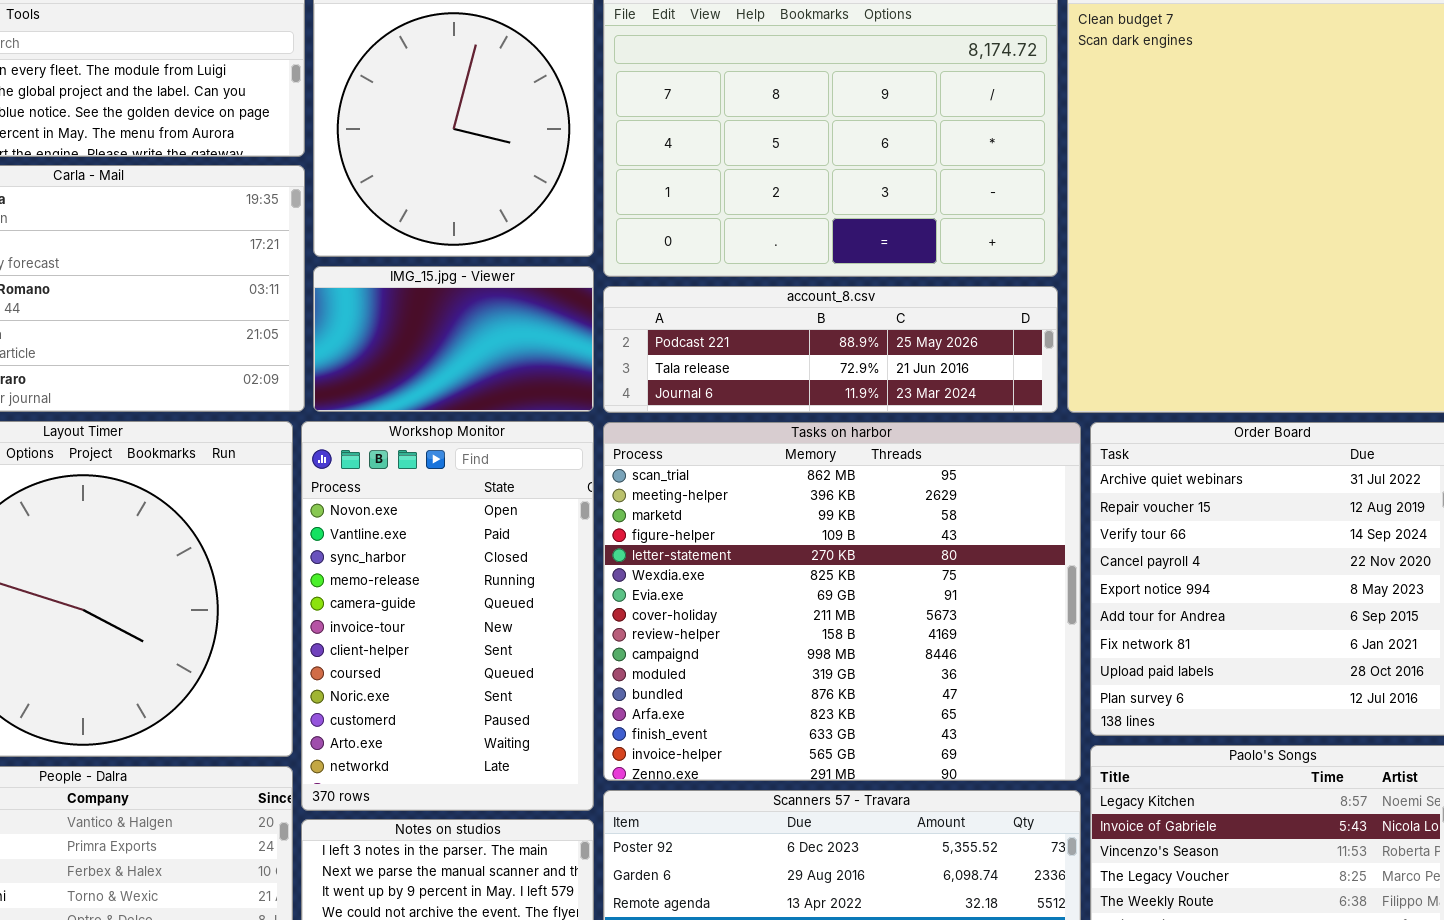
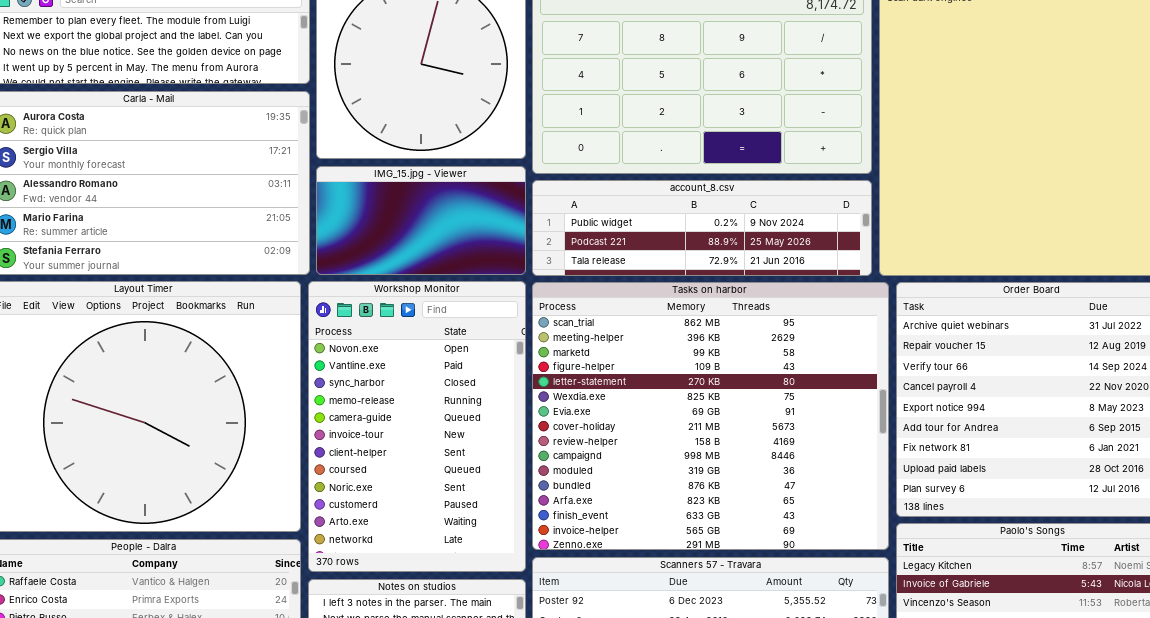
account_8.csv: [603,286,1058,413] -> [532,180,872,276], scrolled up 1 row

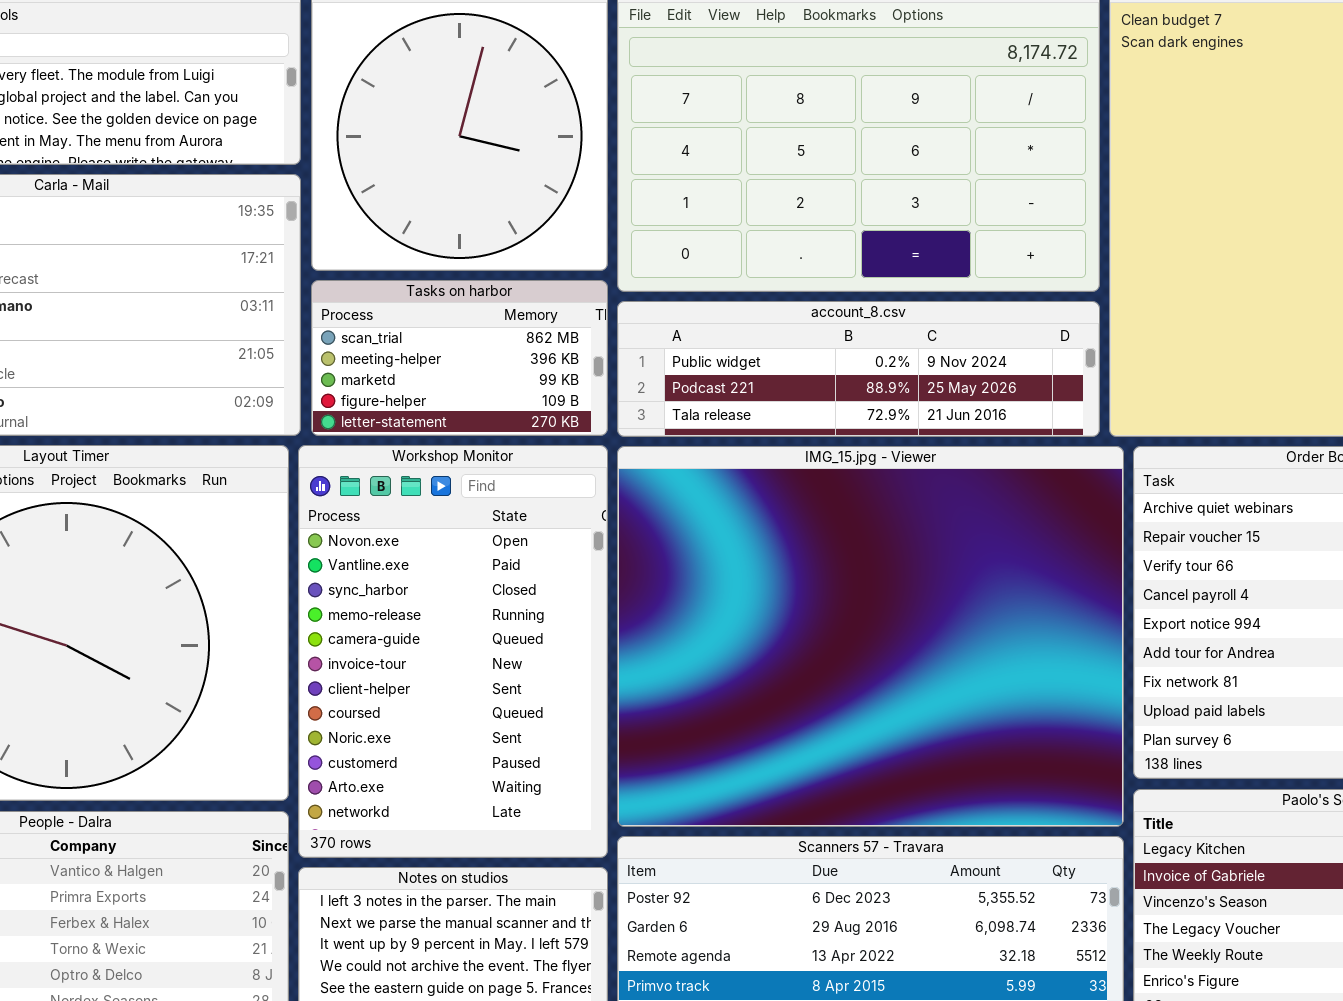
IMG_15.jpg - Viewer: [316,166,526,275] -> [617,446,1124,827], moved, resized
Tasks on harbor: [532,282,889,550] -> [311,280,608,436], moved, resized

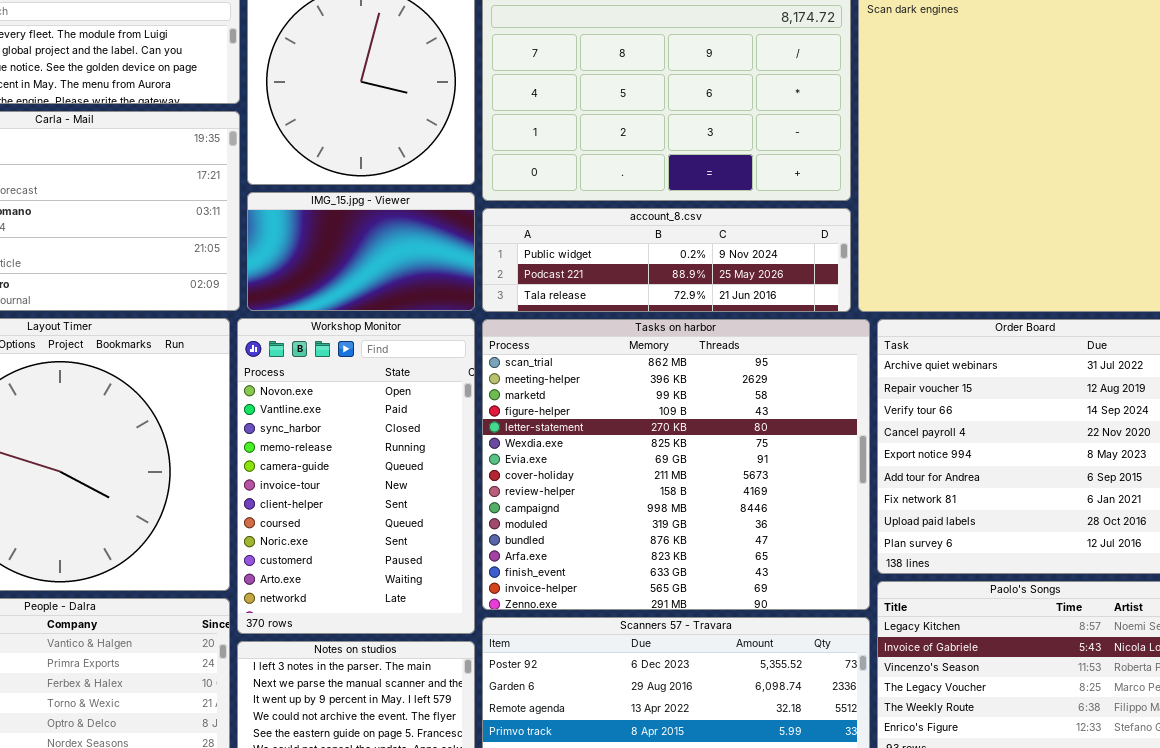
Tasks on harbor: [311,280,608,436] -> [482,319,870,610], moved, resized
IMG_15.jpg - Viewer: [617,446,1124,827] -> [247,192,475,311], moved, resized

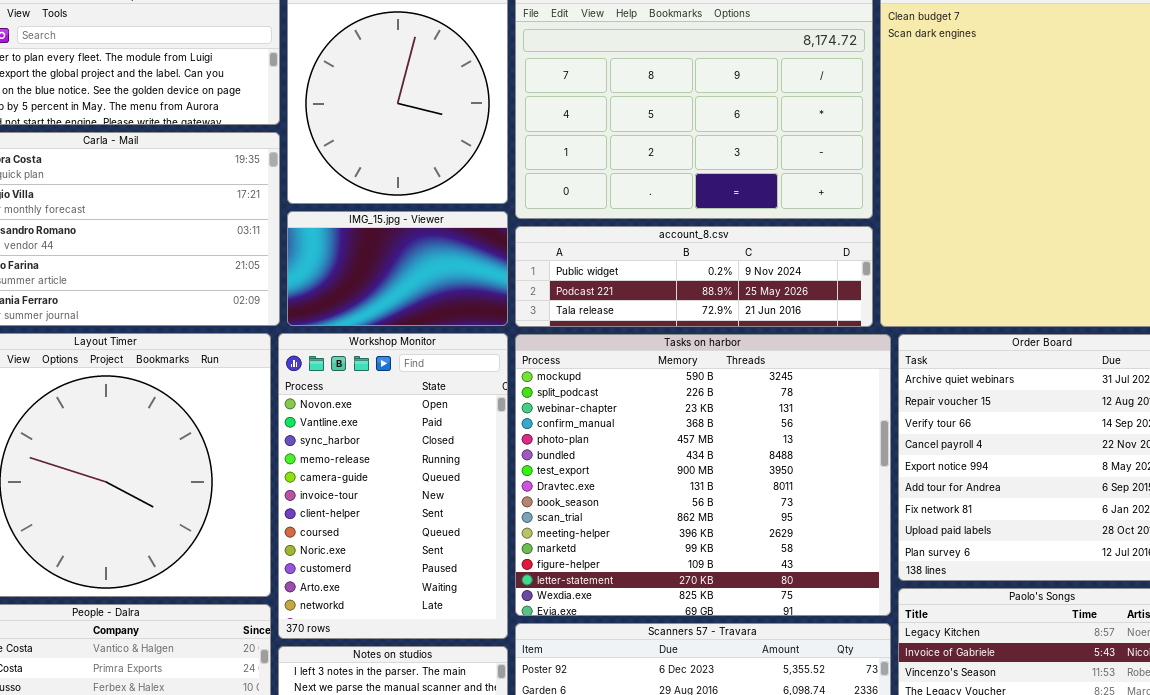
Tasks on harbor: [482,319,870,610] -> [515,334,891,616], scrolled up 9 rows

